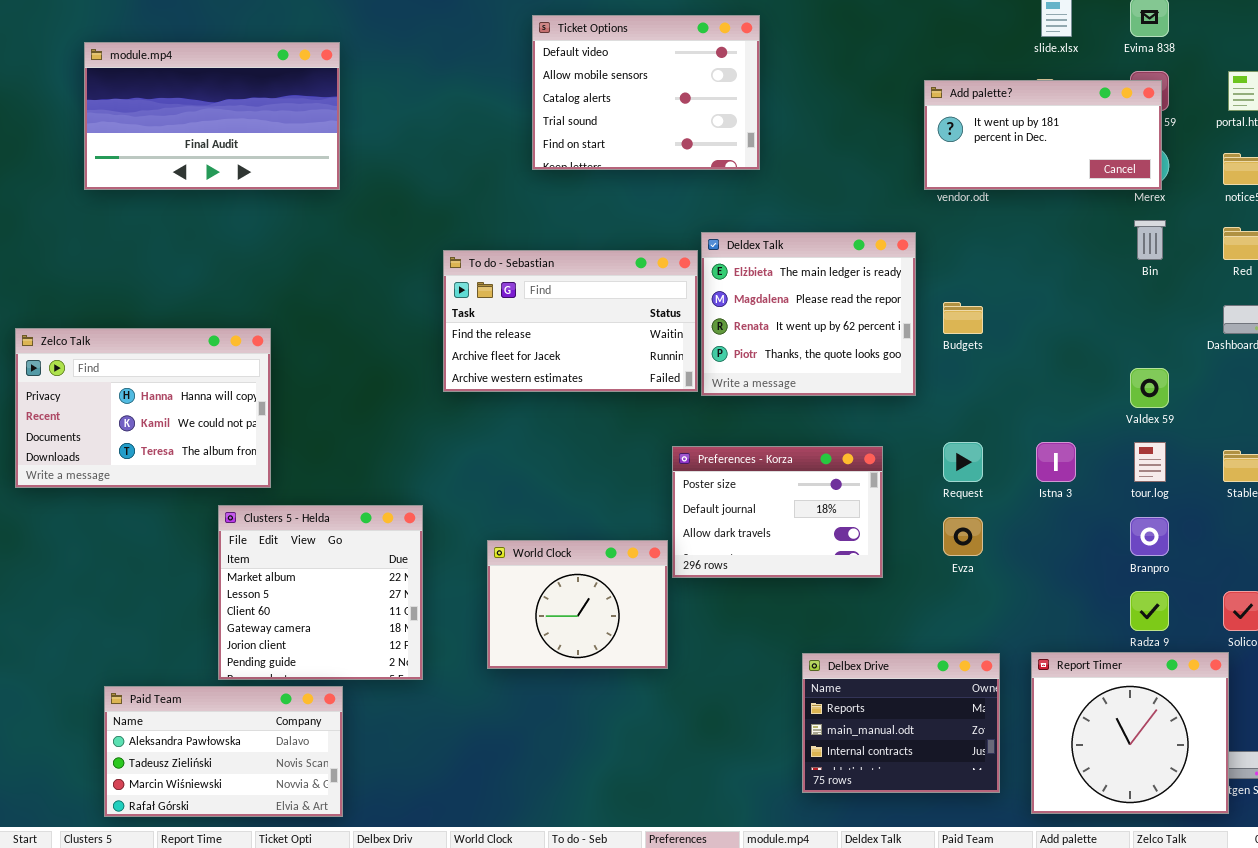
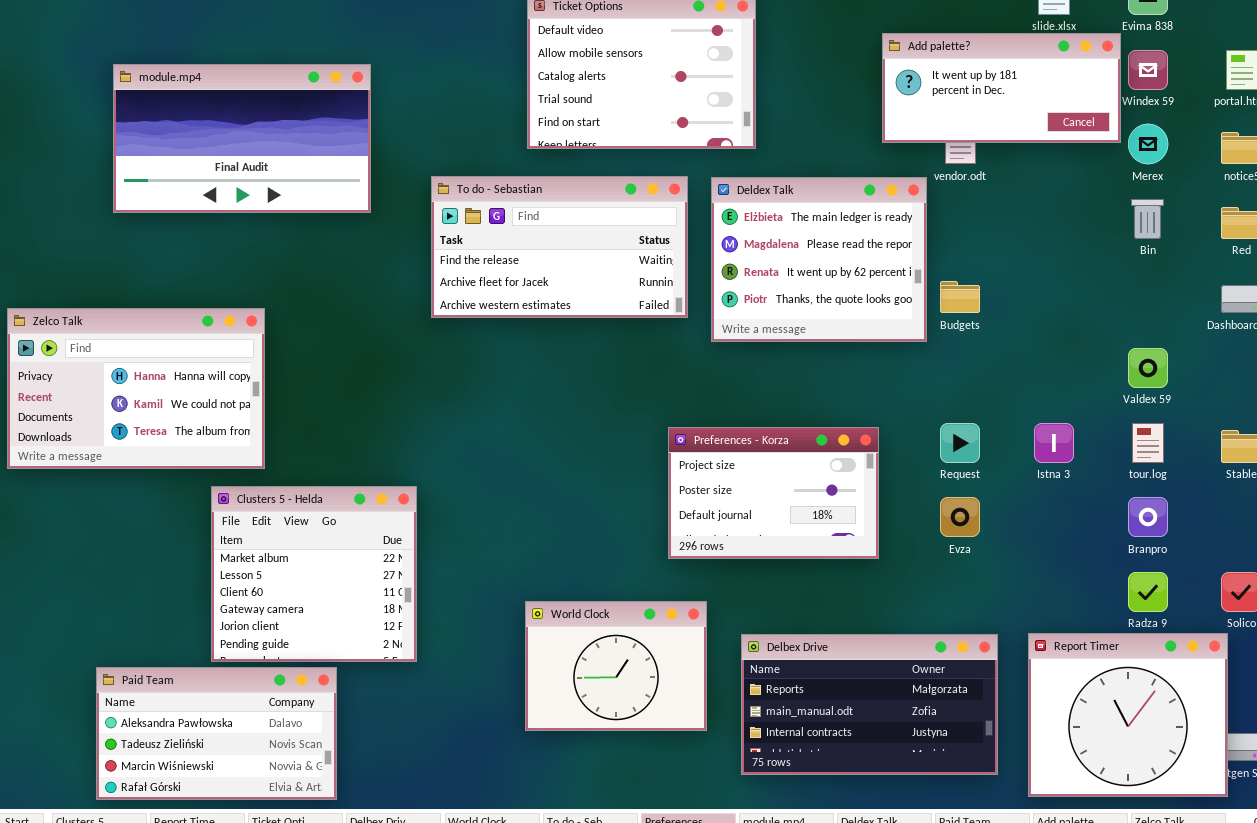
module.mp4: [84,42,340,190] -> [113,64,371,213], moved
Add palette?: [924,80,1162,190] -> [882,33,1121,143], moved
Deldex Talk: [701,232,916,396] -> [711,177,927,342], moved
To do - Sebastian: [443,250,698,392] -> [431,176,688,318], moved
Preferences - Korza: [672,446,883,578] -> [668,427,879,559], scrolled up 1 row
World Clock: [487,540,668,669] -> [525,601,707,731], moved
Delbex Drive: [802,653,1000,793] -> [741,634,998,775], resized

